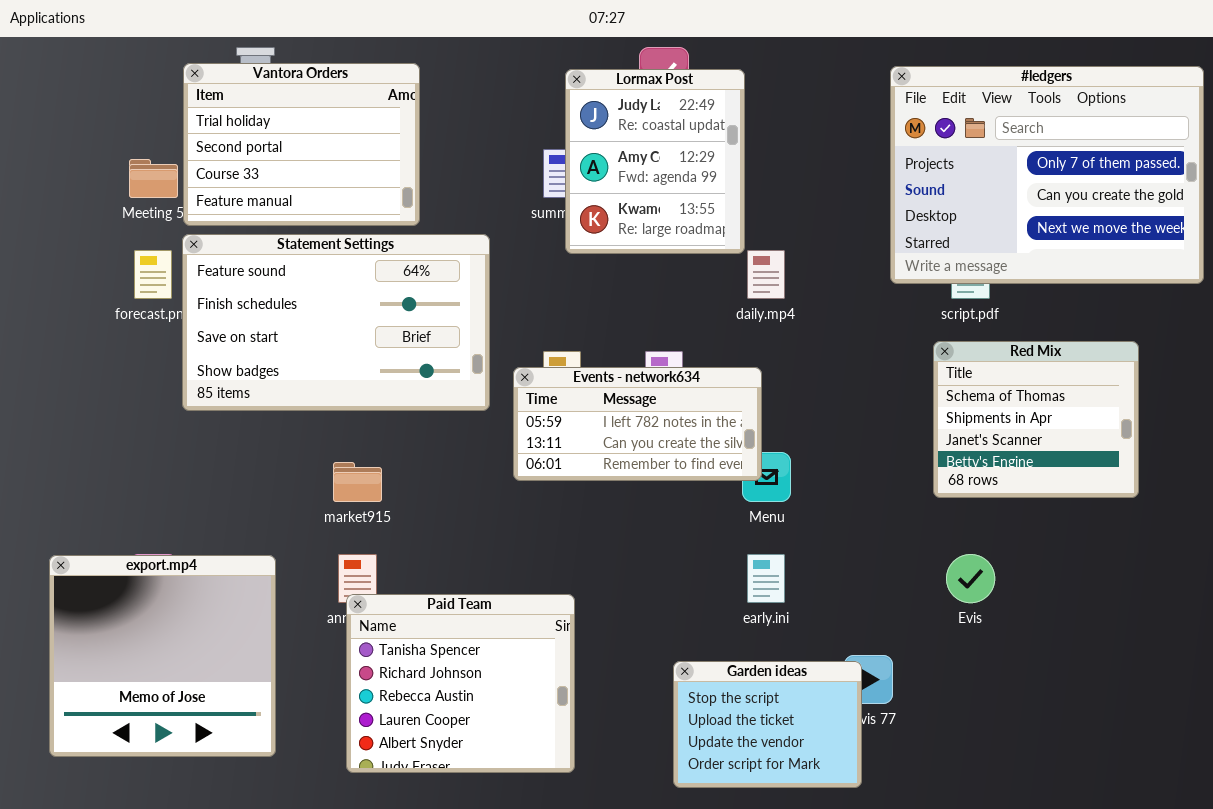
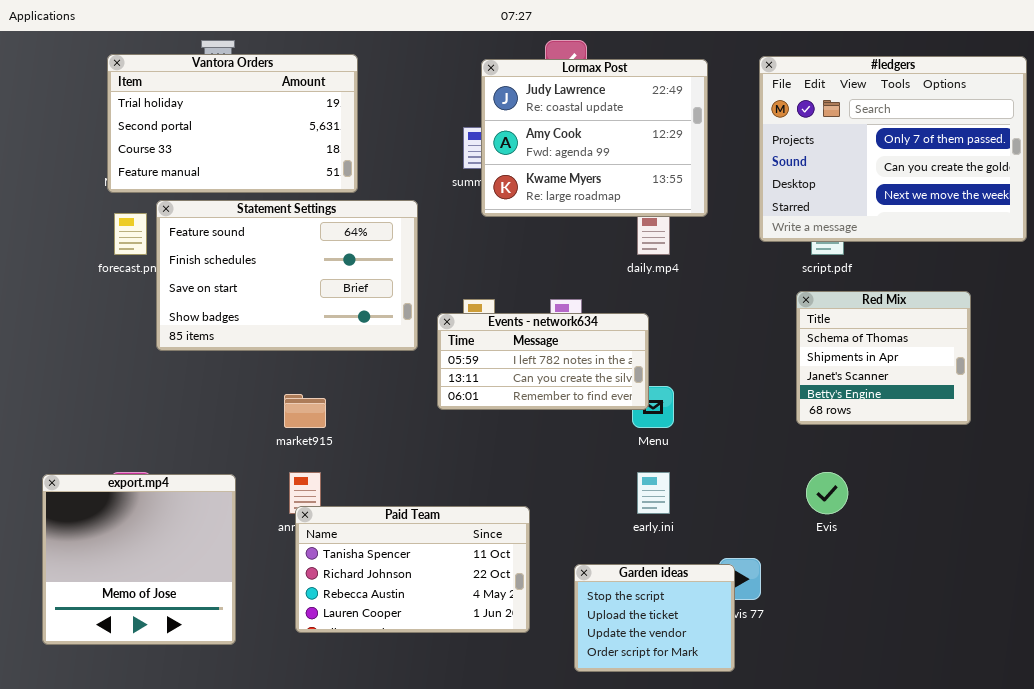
Vantora Orders: [183,63,420,226] -> [107,54,358,193], resized
Lormax Post: [565,69,745,254] -> [481,59,708,217], resized
Paid Team: [346,594,575,773] -> [295,506,530,633], resized

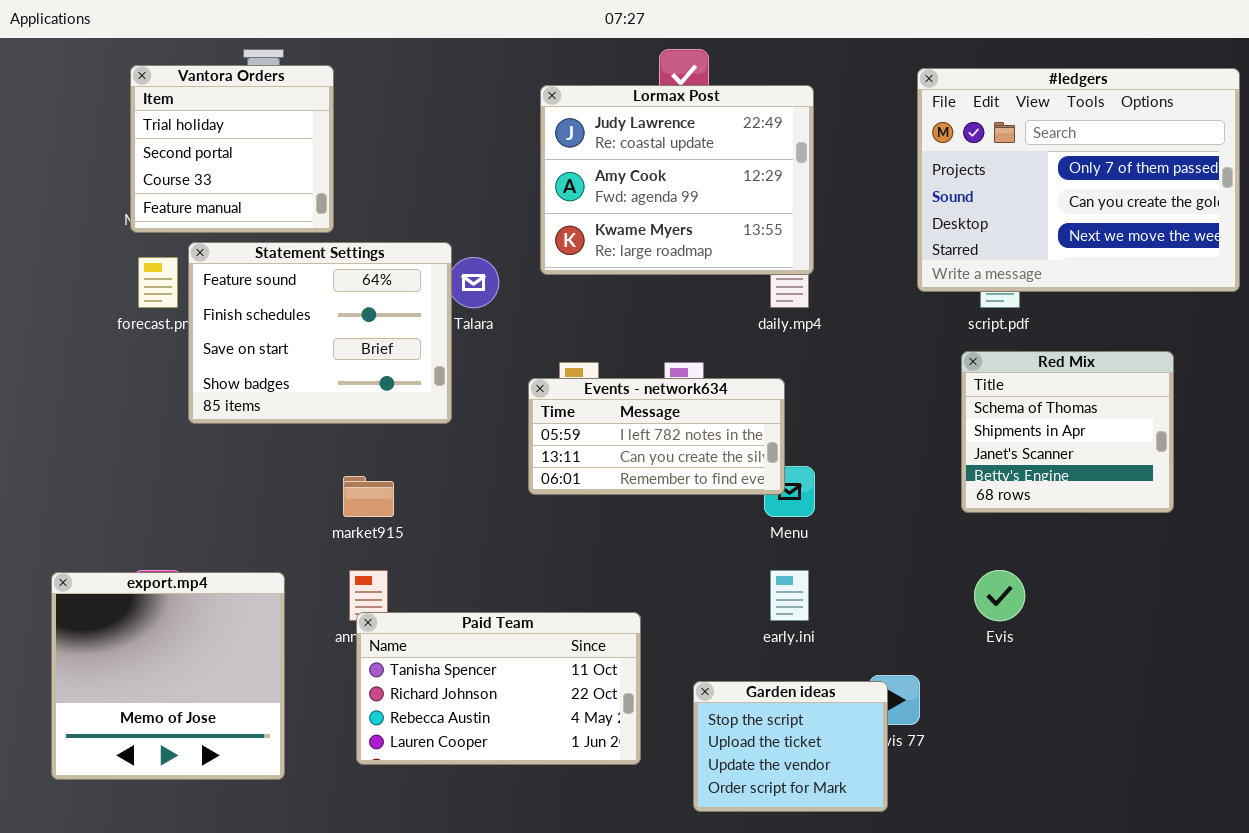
Vantora Orders: [107,54,358,193] -> [130,65,334,233], resized
Lormax Post: [481,59,708,217] -> [540,85,814,275], moved
Statement Settings: [156,200,418,351] -> [188,242,452,424], resized

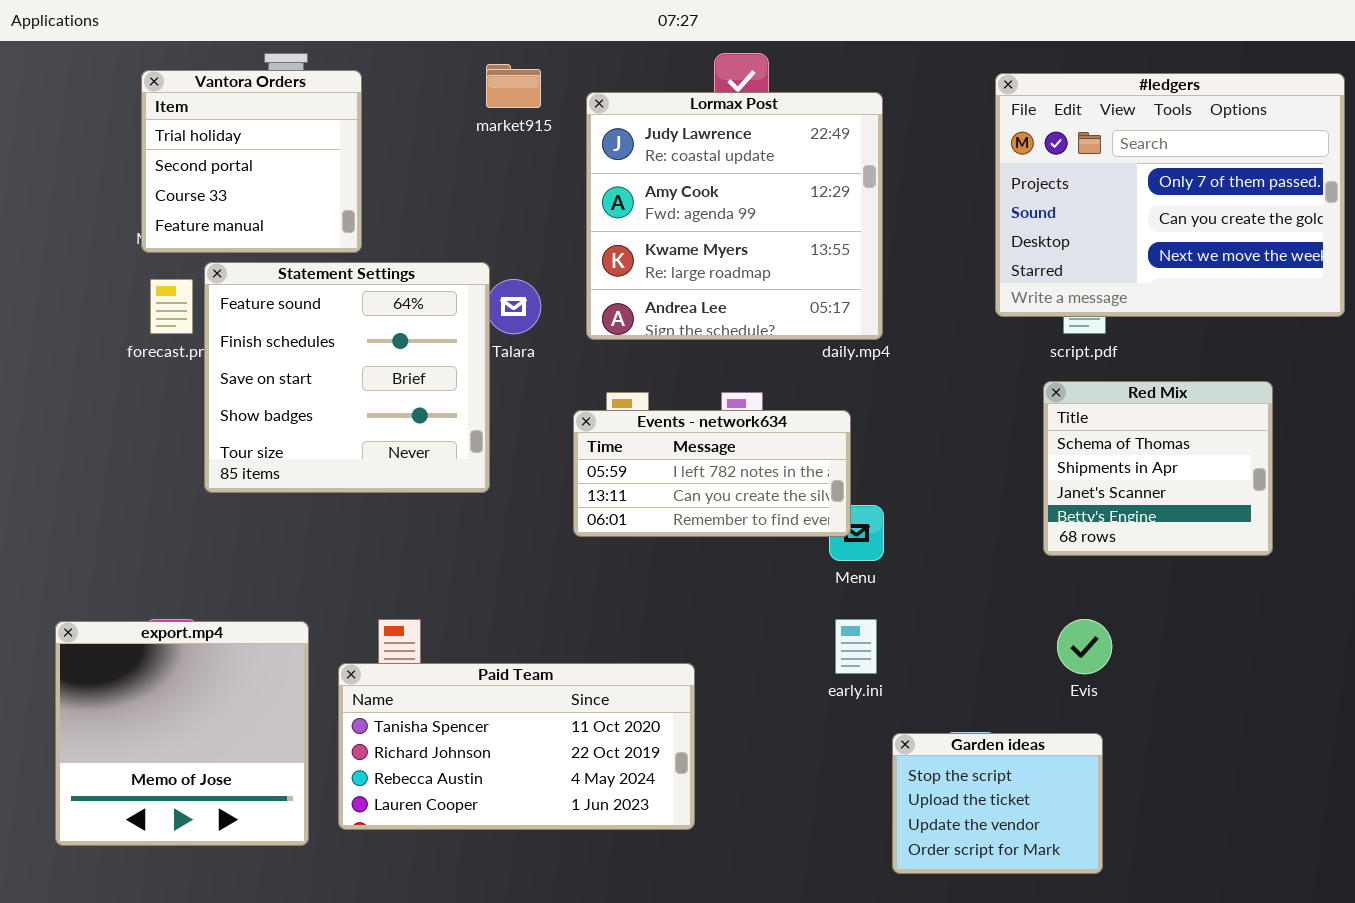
Lormax Post: [540,85,814,275] -> [586,92,883,340], resized
Statement Settings: [188,242,452,424] -> [204,262,490,493], resized
market915: [343,476,394,517] -> [486,64,541,108], moved
Paid Team: [356,612,641,765] -> [338,663,695,830], resized
Garden ideas: [693,681,888,812] -> [892,733,1103,874], moved

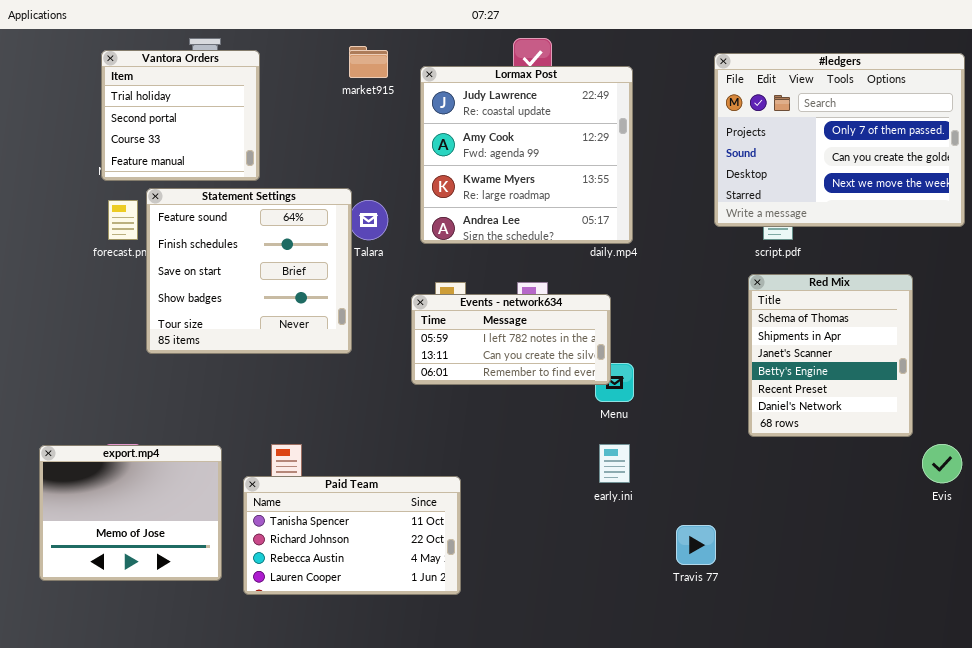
Red Mix: [1043,381,1273,556] -> [748,274,913,437], resized
Evis: [1057,619,1112,674] -> [922,444,962,483], moved
export.mp4: [55,621,309,846] -> [39,445,222,581], resized
Paid Team: [338,663,695,830] -> [243,476,461,595], resized
Garden ideas: [892,733,1103,874] -> none, closed

